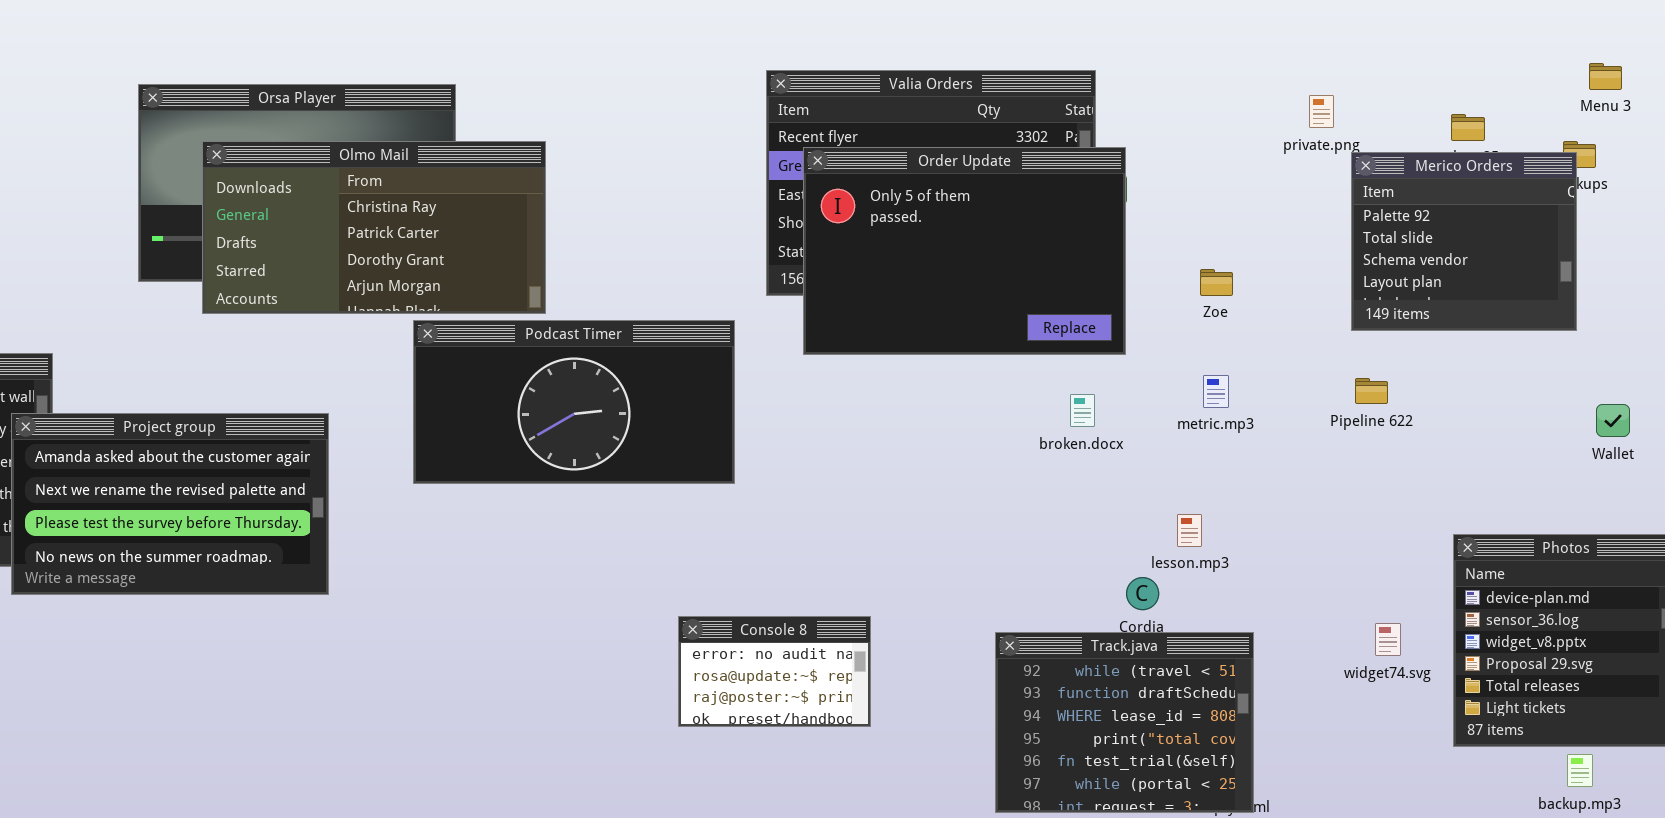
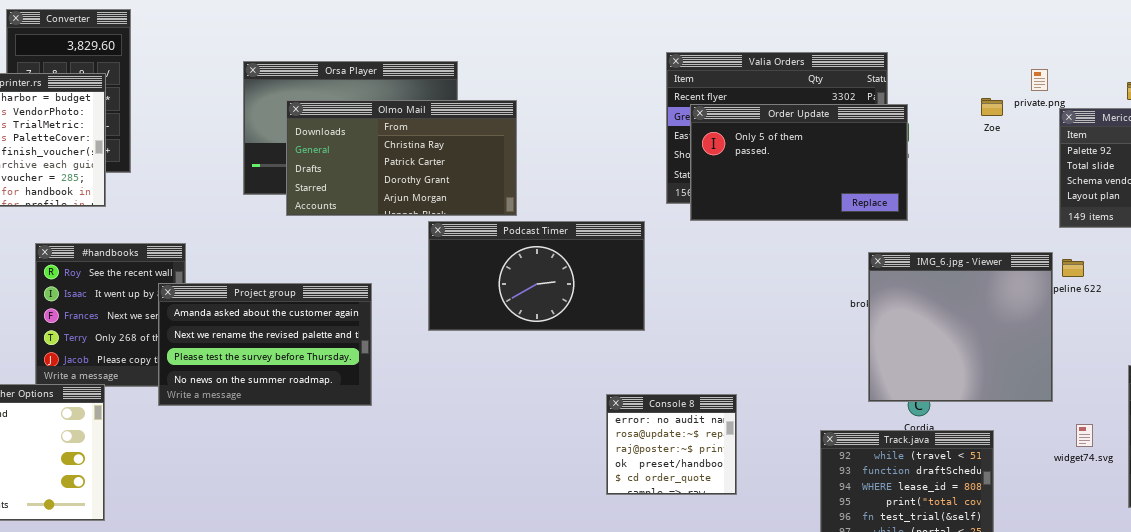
Order Update: [803,147,1126,355] -> [690,104,908,221], resized
Zoe: [1200,269,1233,296] -> [981,98,1003,116], moved
IMG_6.jpg - Viewer: none -> [868,252,1053,402], opened
Console 8: [678,616,871,727] -> [606,394,737,495], resized

